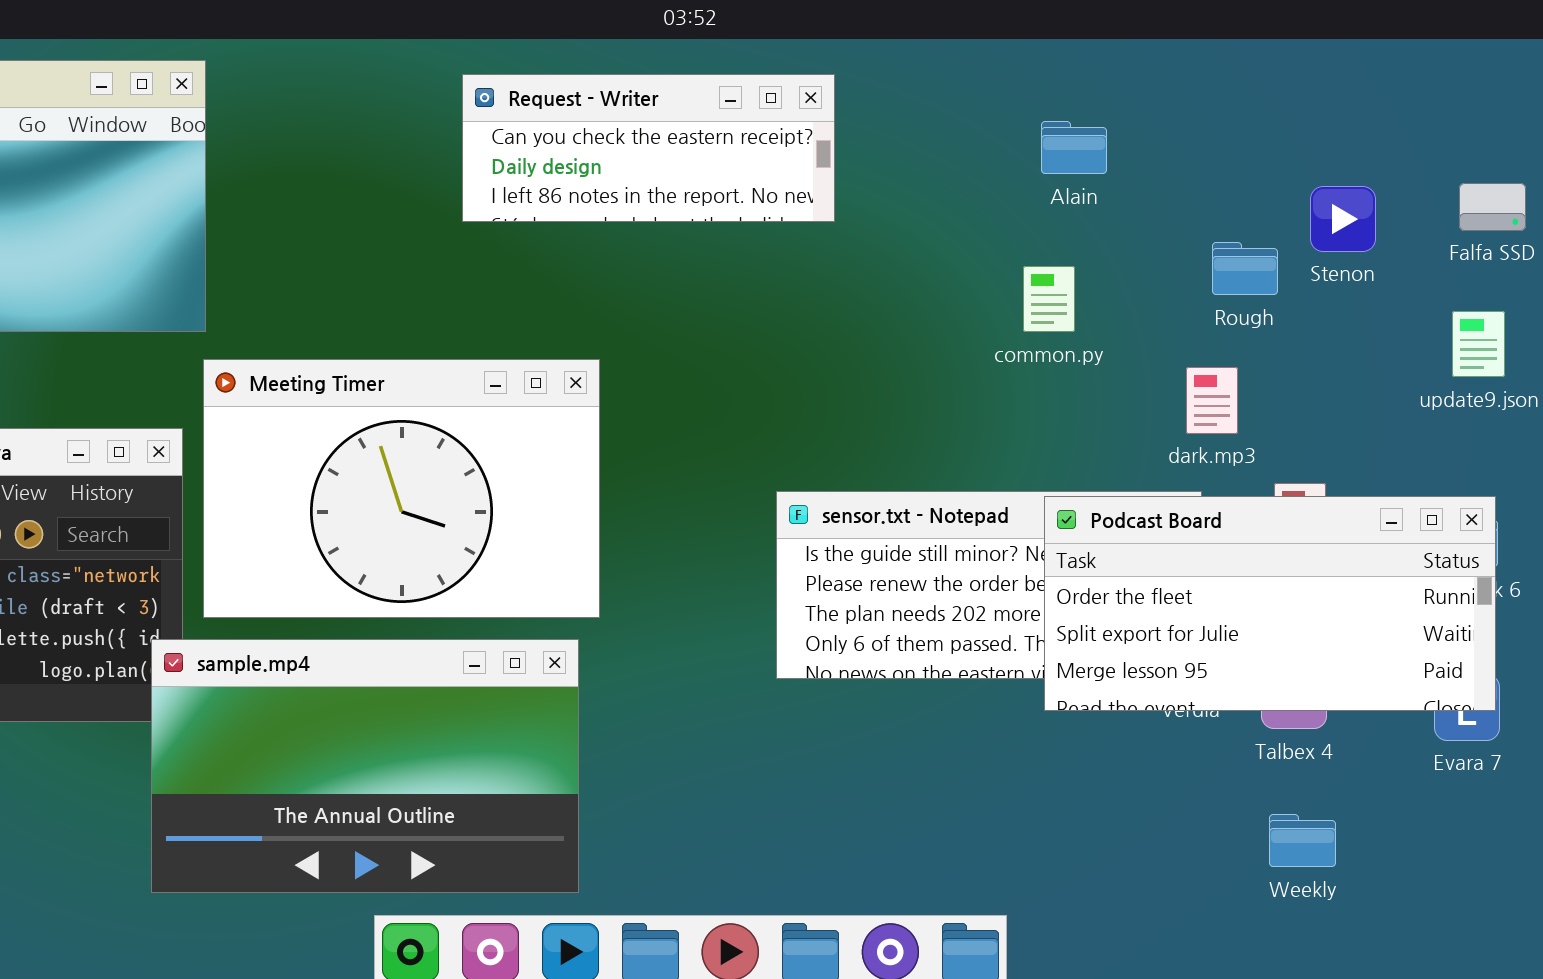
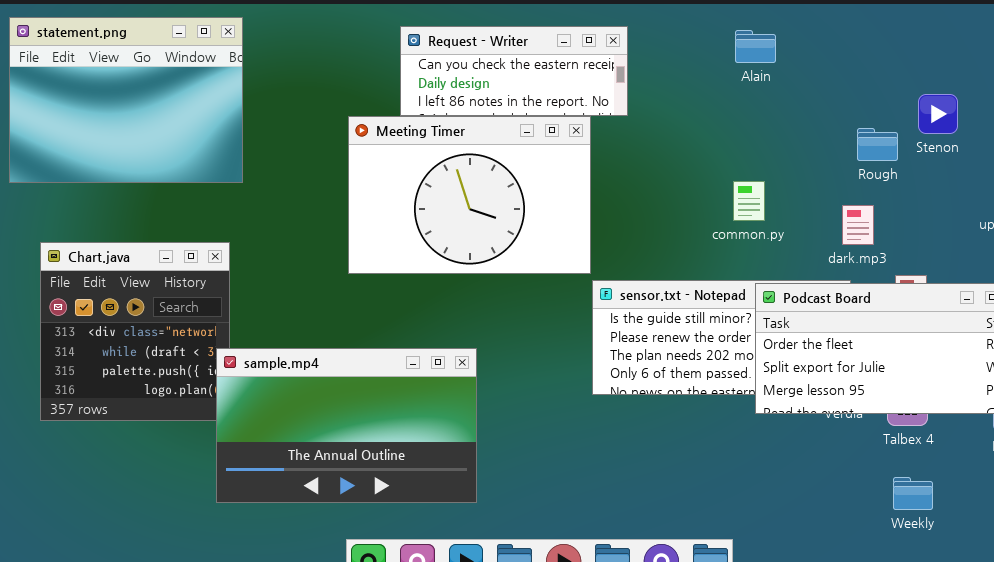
Alain: [1041,121,1107,174] -> [735,30,776,63], moved
common.py: [1023,266,1075,332] -> [733,181,765,221], moved
Meeting Timer: [203,359,600,618] -> [348,116,591,274], moved
sample.mp4: [151,639,579,893] -> [216,348,477,503], moved

